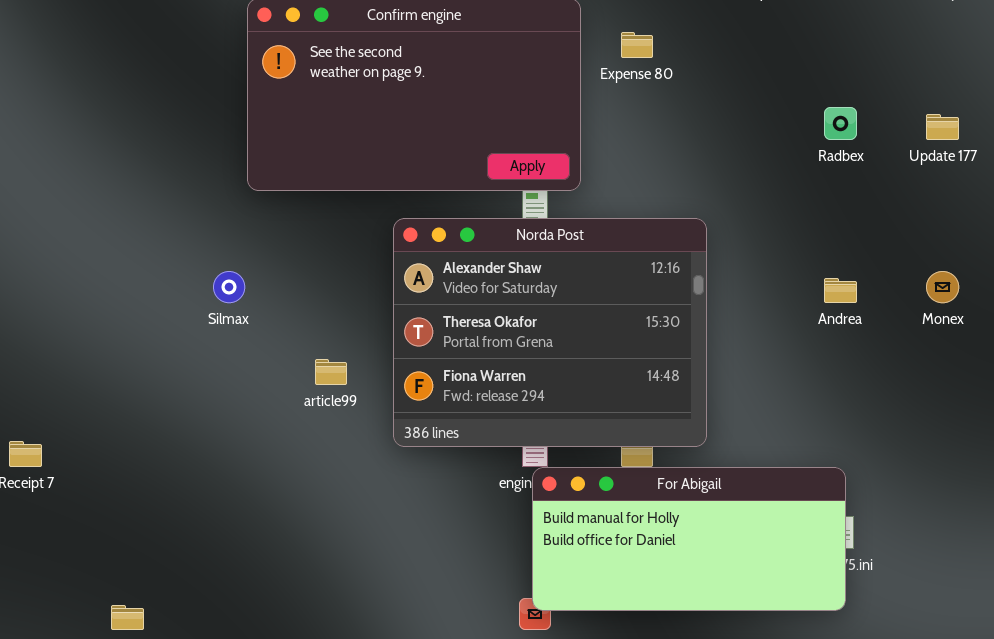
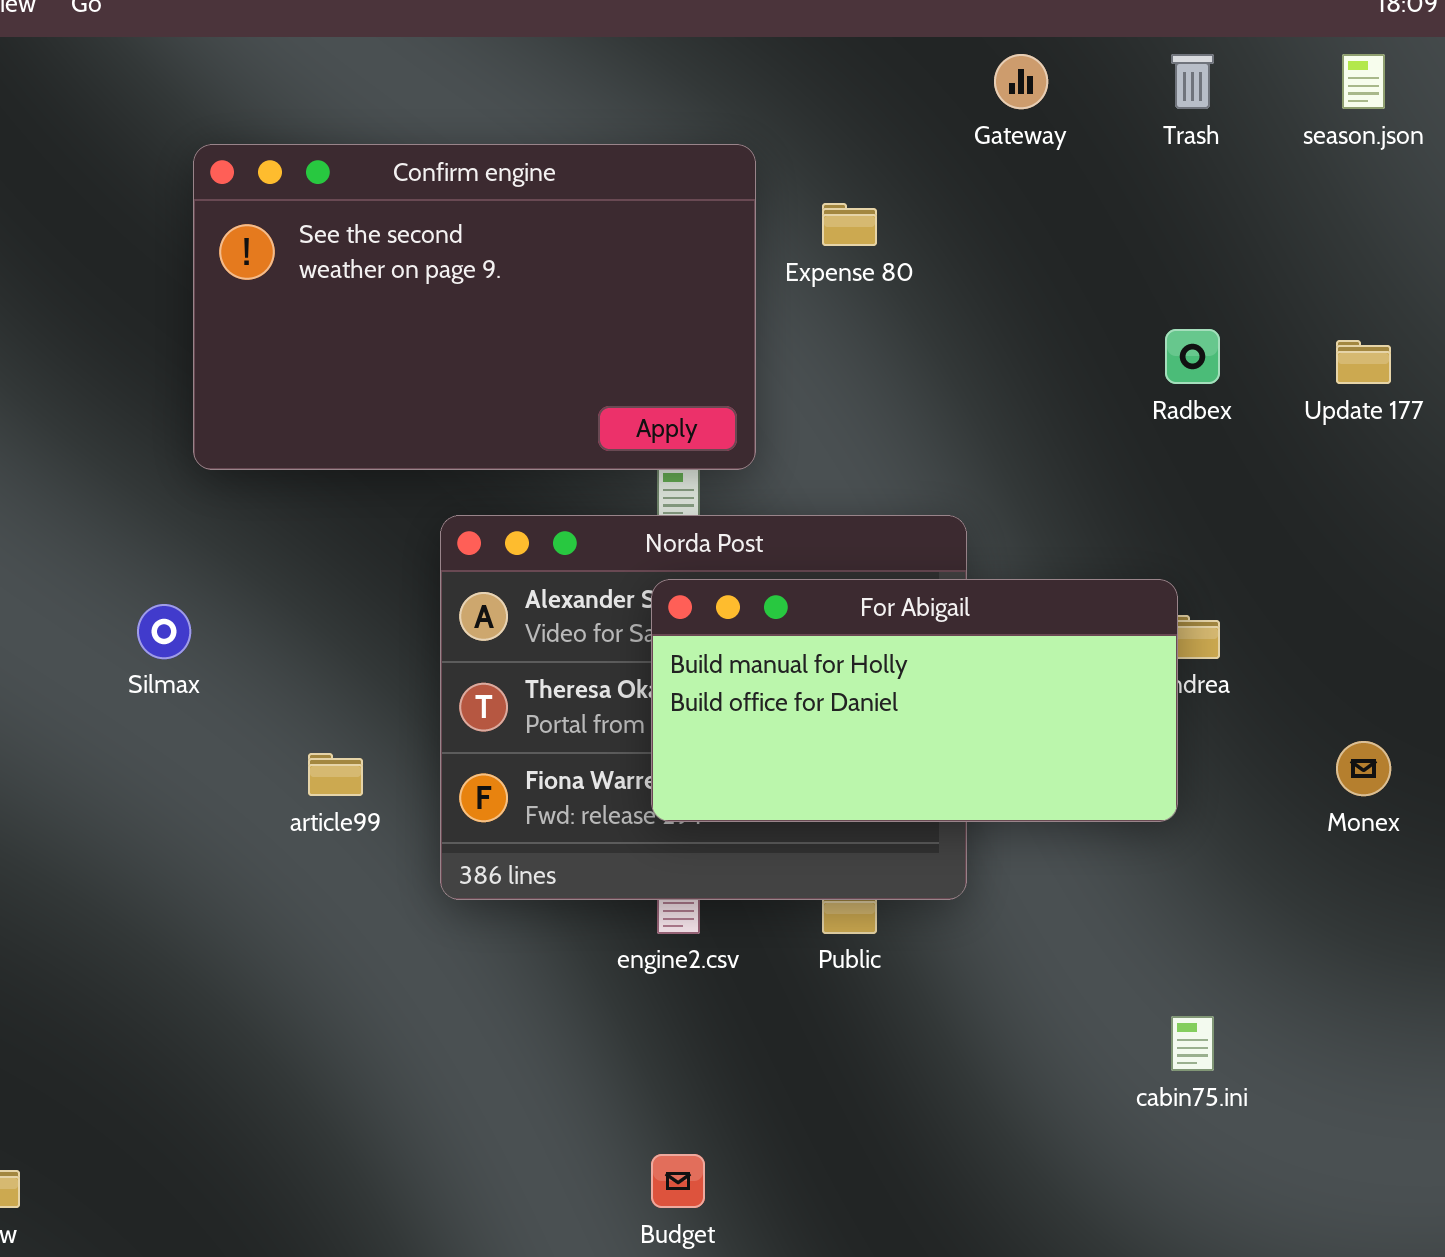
Monex: [926,271,959,303] -> [1336,741,1391,796], moved
For Abigail: [532,467,846,611] -> [651,579,1178,822], moved

